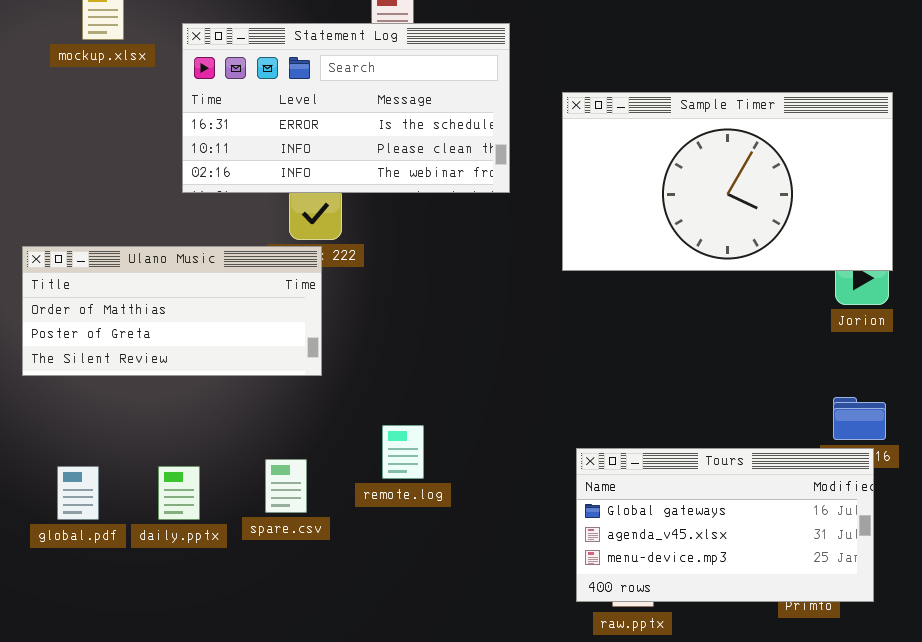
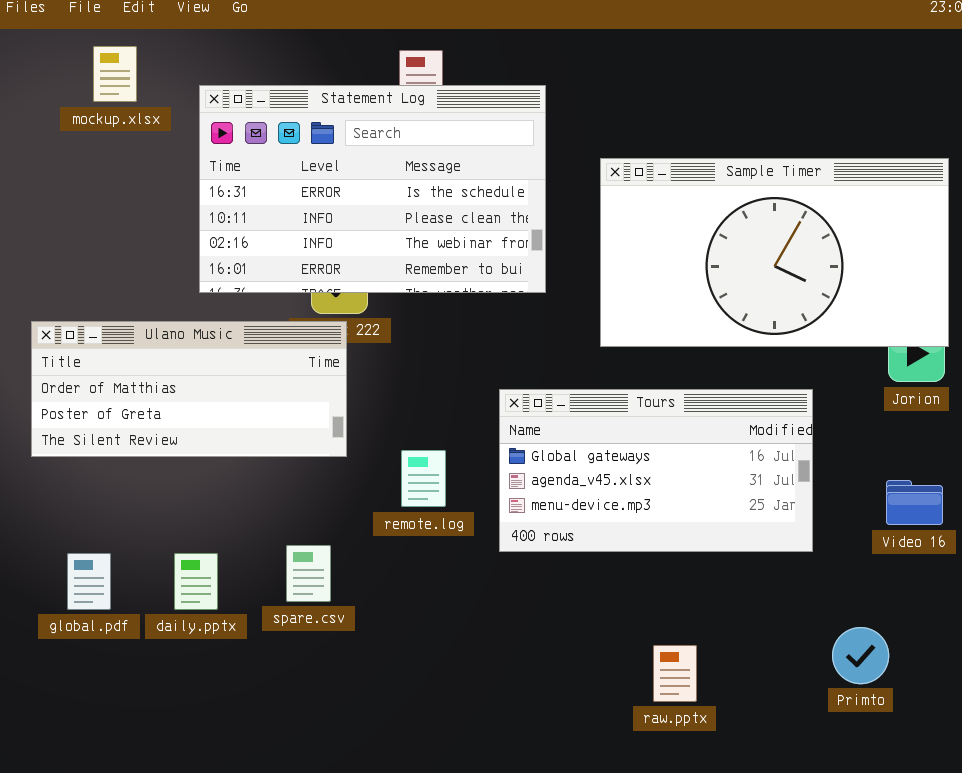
Statement Log: [182,23,510,193] -> [199,85,546,293], resized
remote.log: [382,425,424,479] -> [401,450,446,507], moved
Tours: [576,448,874,602] -> [499,389,813,552], moved

